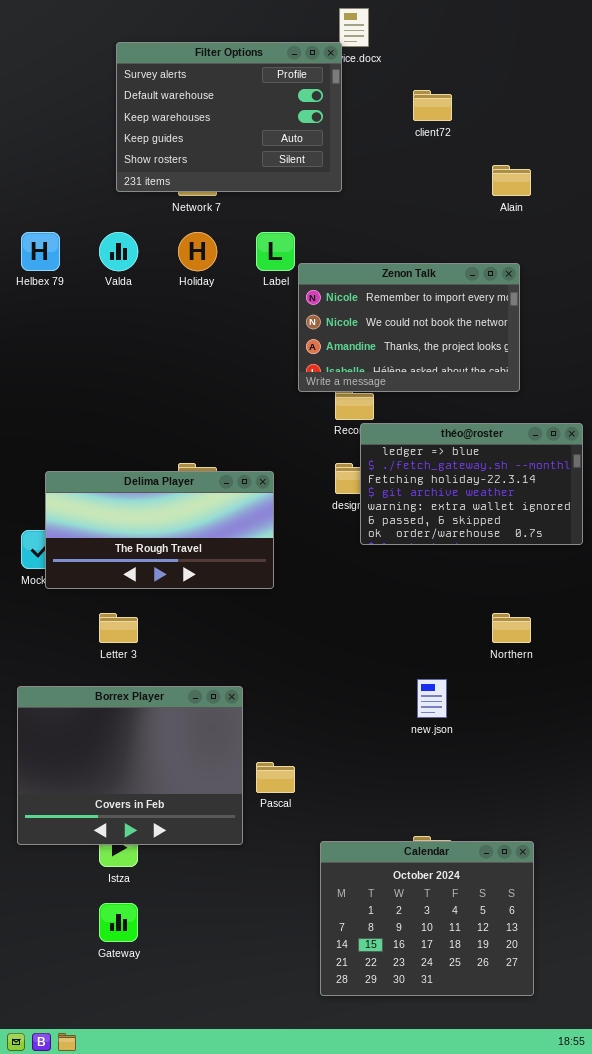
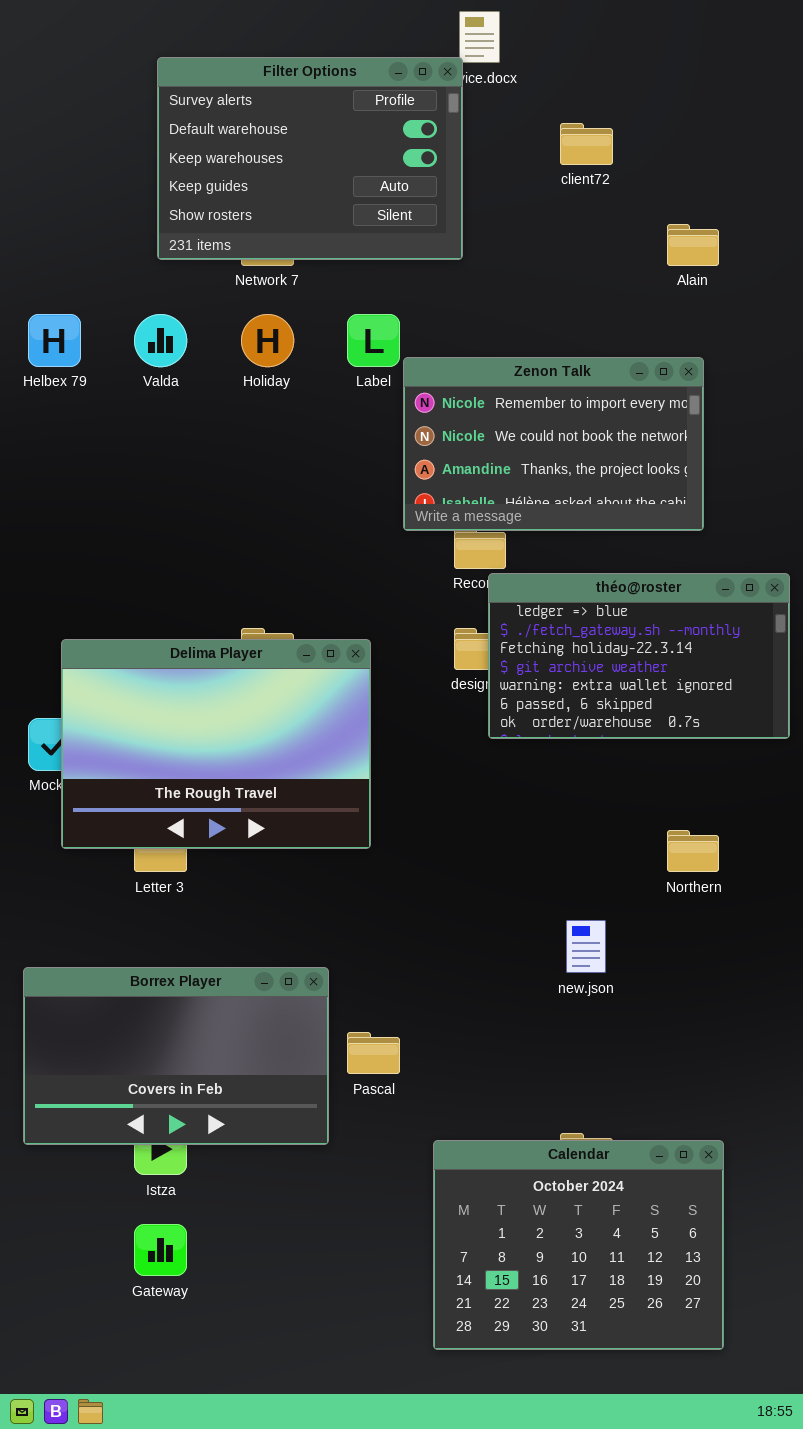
Delima Player: [45,471,274,589] -> [61,639,371,849], resized
Borrex Player: [17,686,243,845] -> [23,967,329,1145], resized

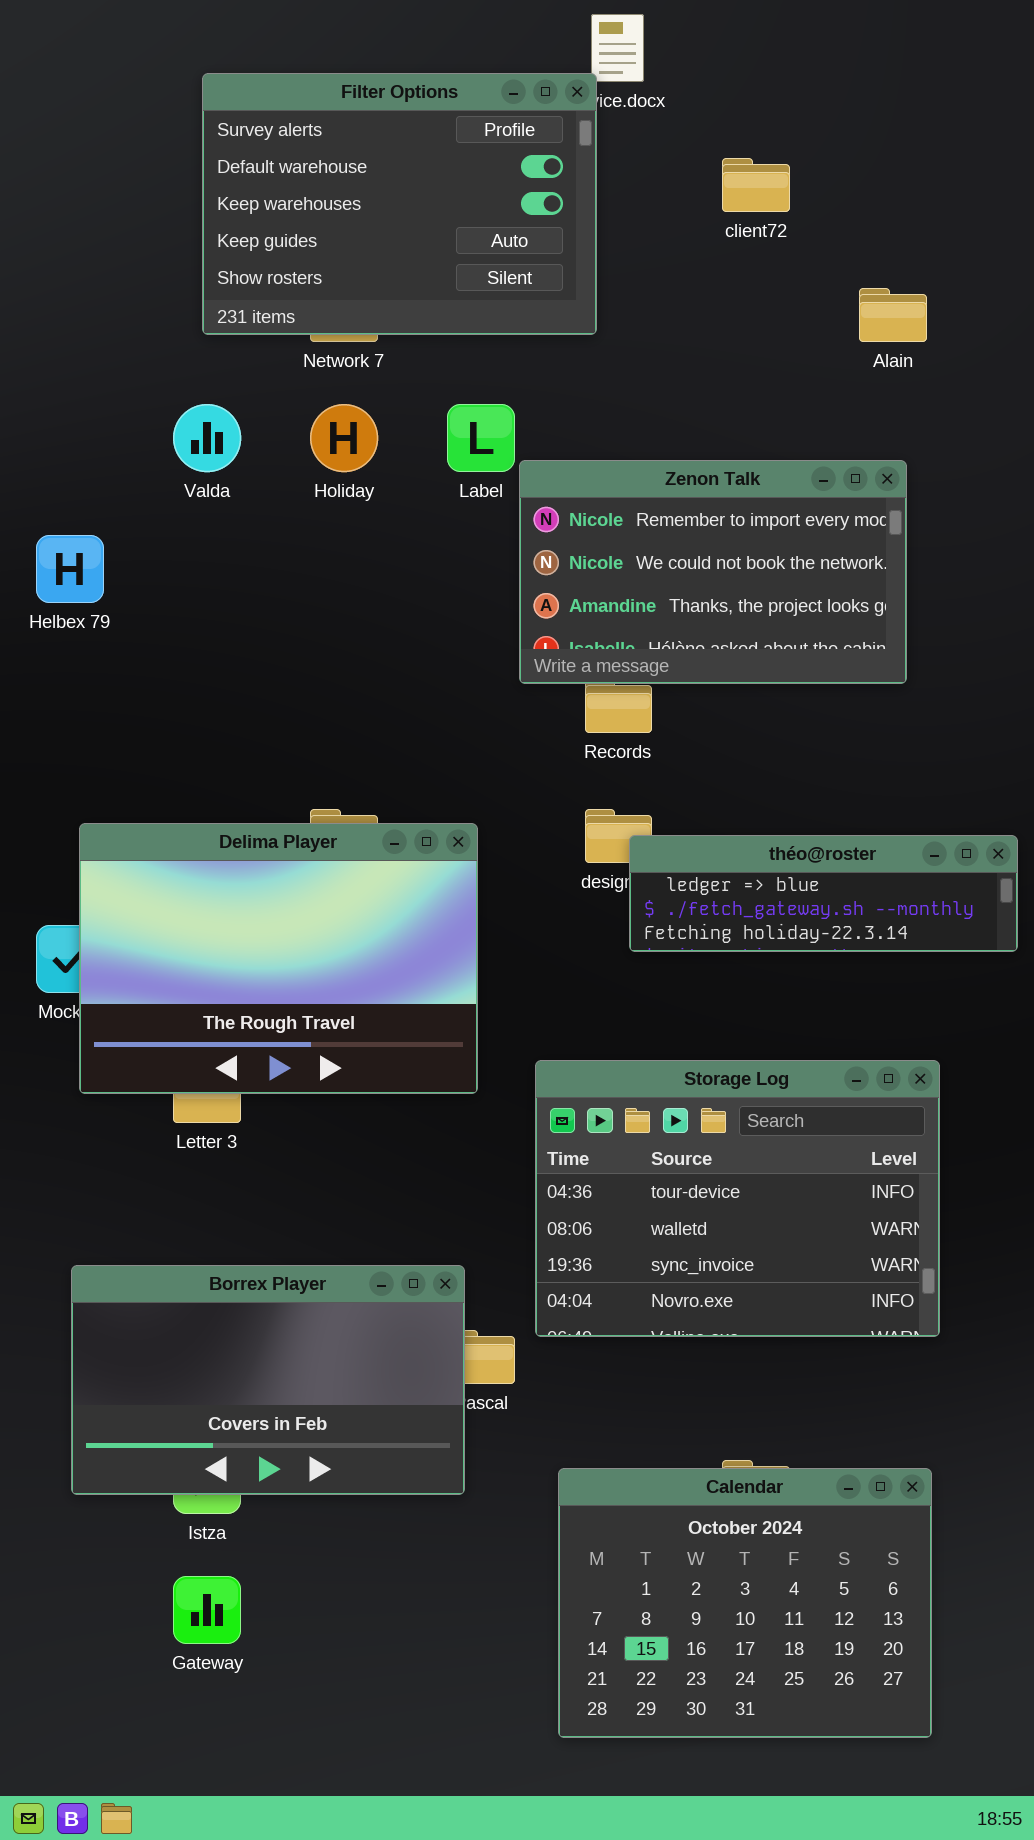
Helbex 79: [28,314,81,367] -> [36,535,104,603], moved
théo@roster: [488,573,790,739] -> [629,835,1018,952], resized
Storage Log: none -> [535,1060,940,1337], opened
Borrex Player: [23,967,329,1145] -> [71,1265,465,1495], moved

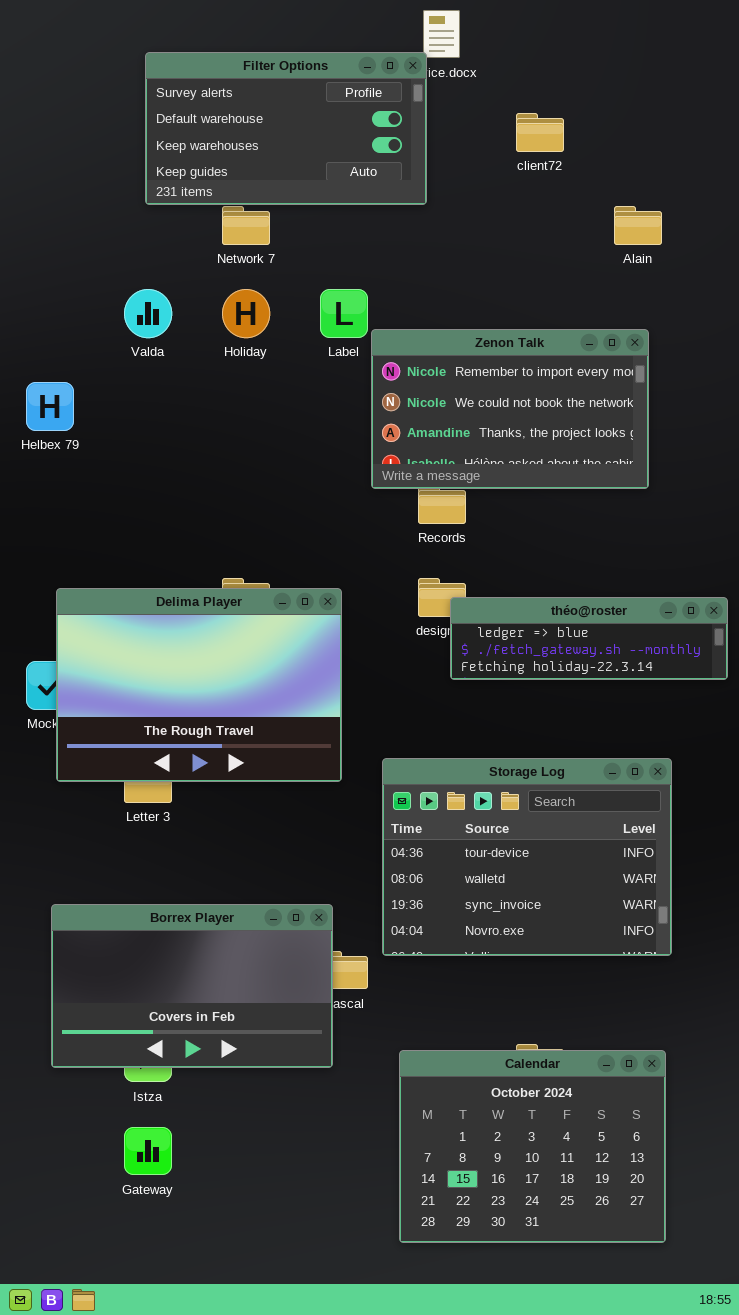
Filter Options: [202,73,597,335] -> [145,52,427,205], resized

